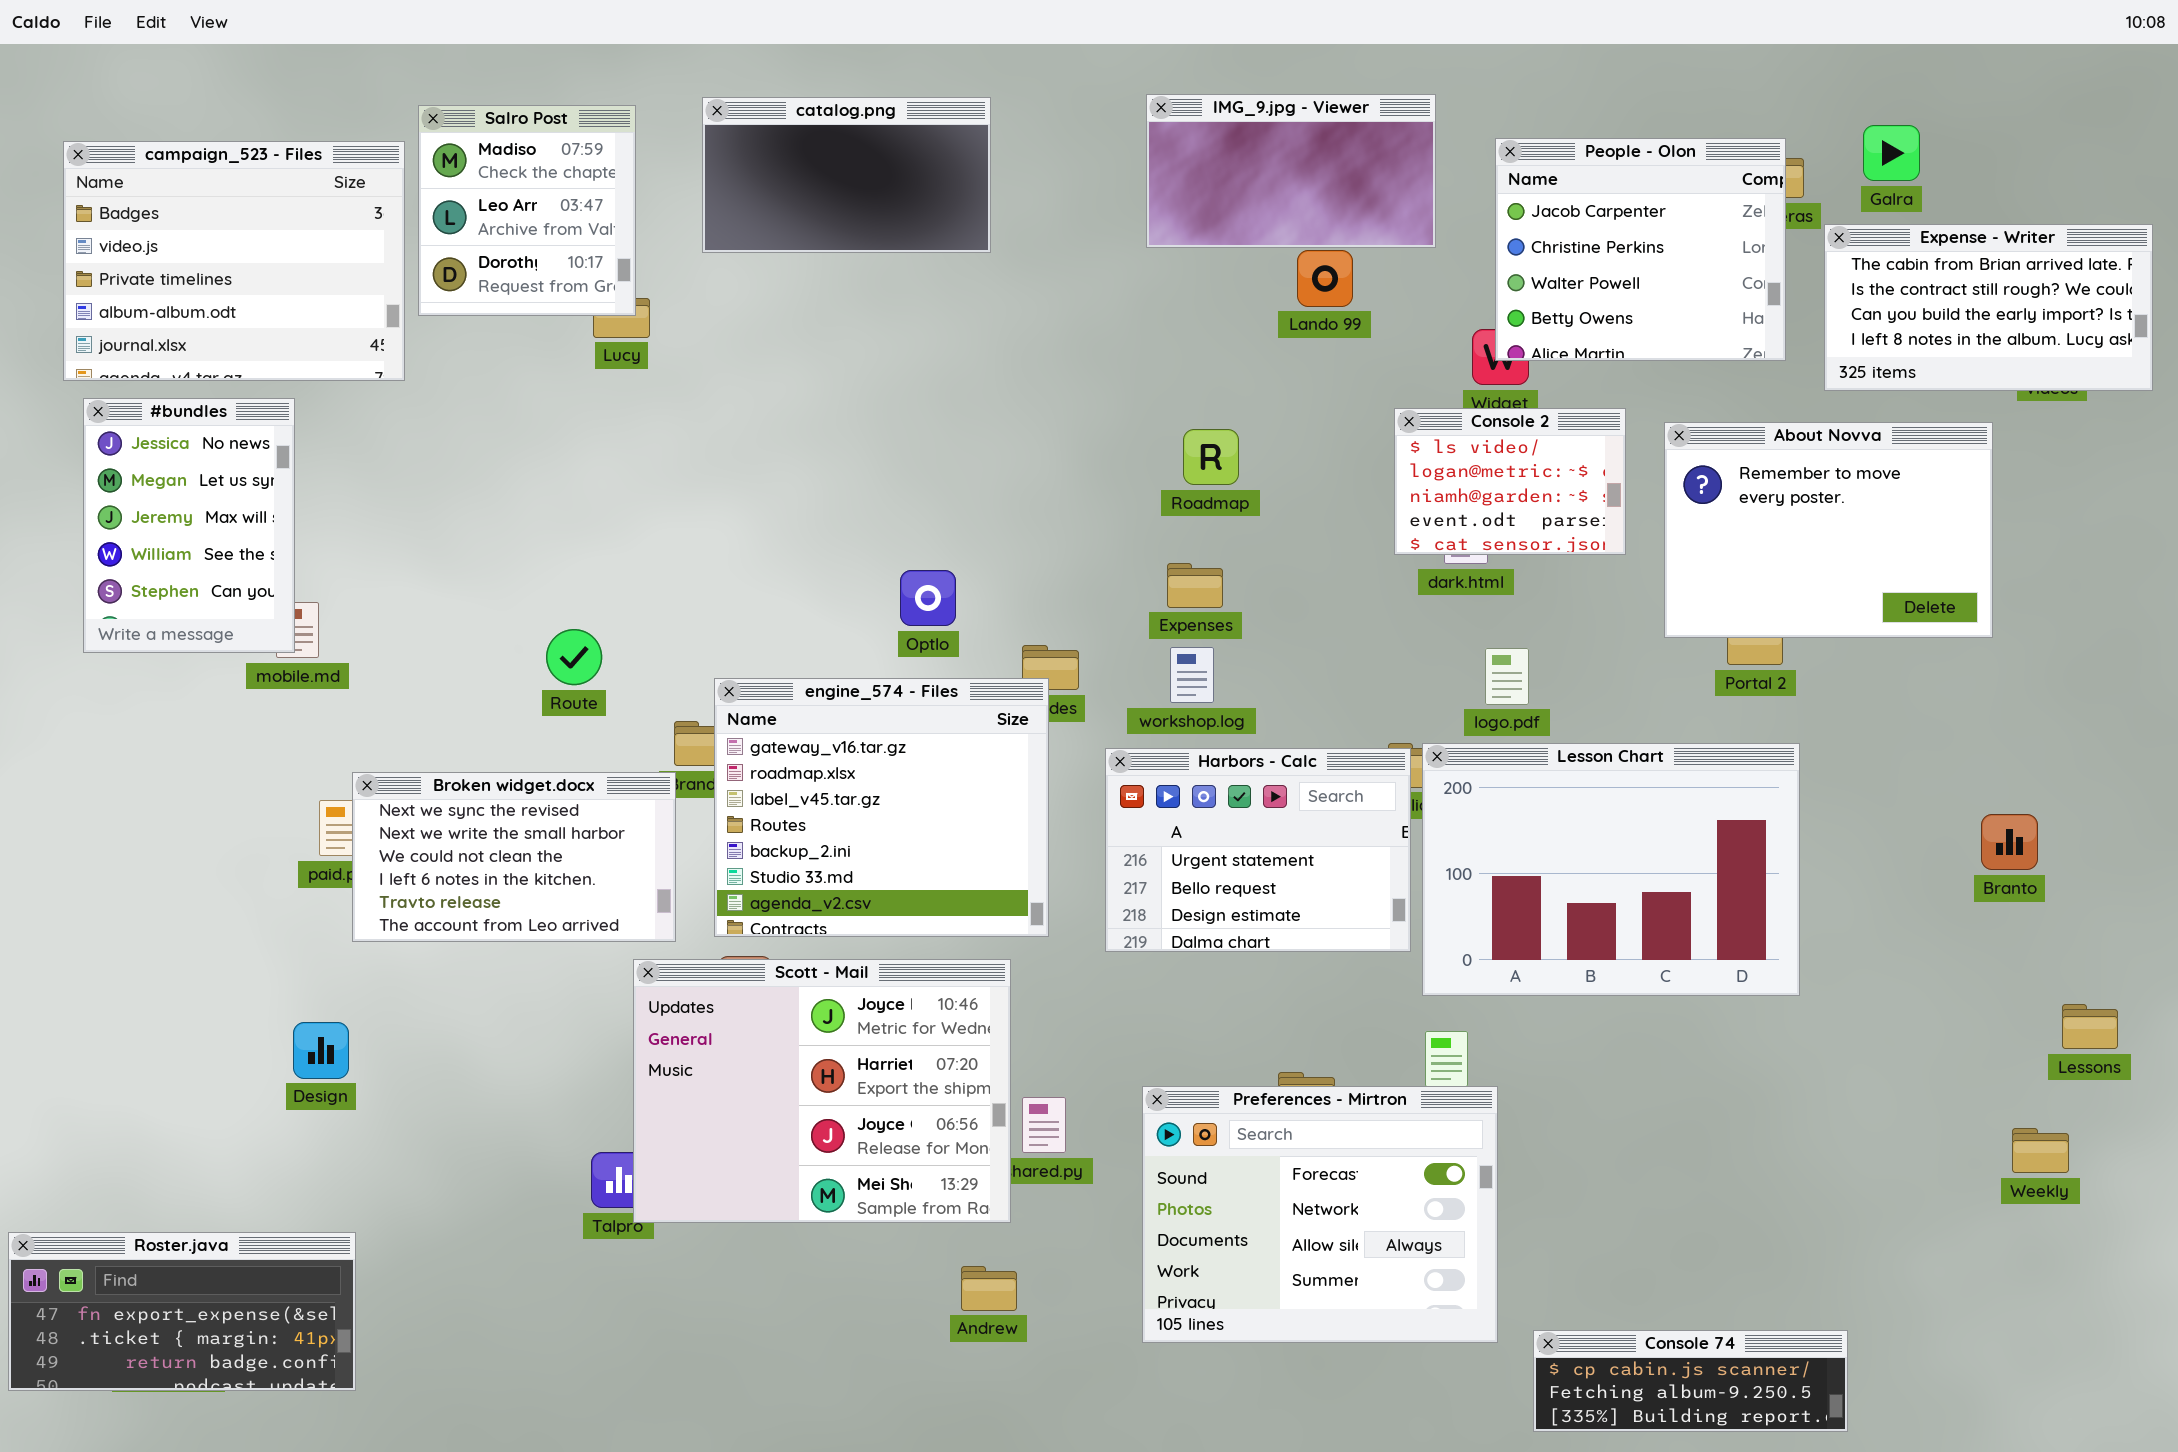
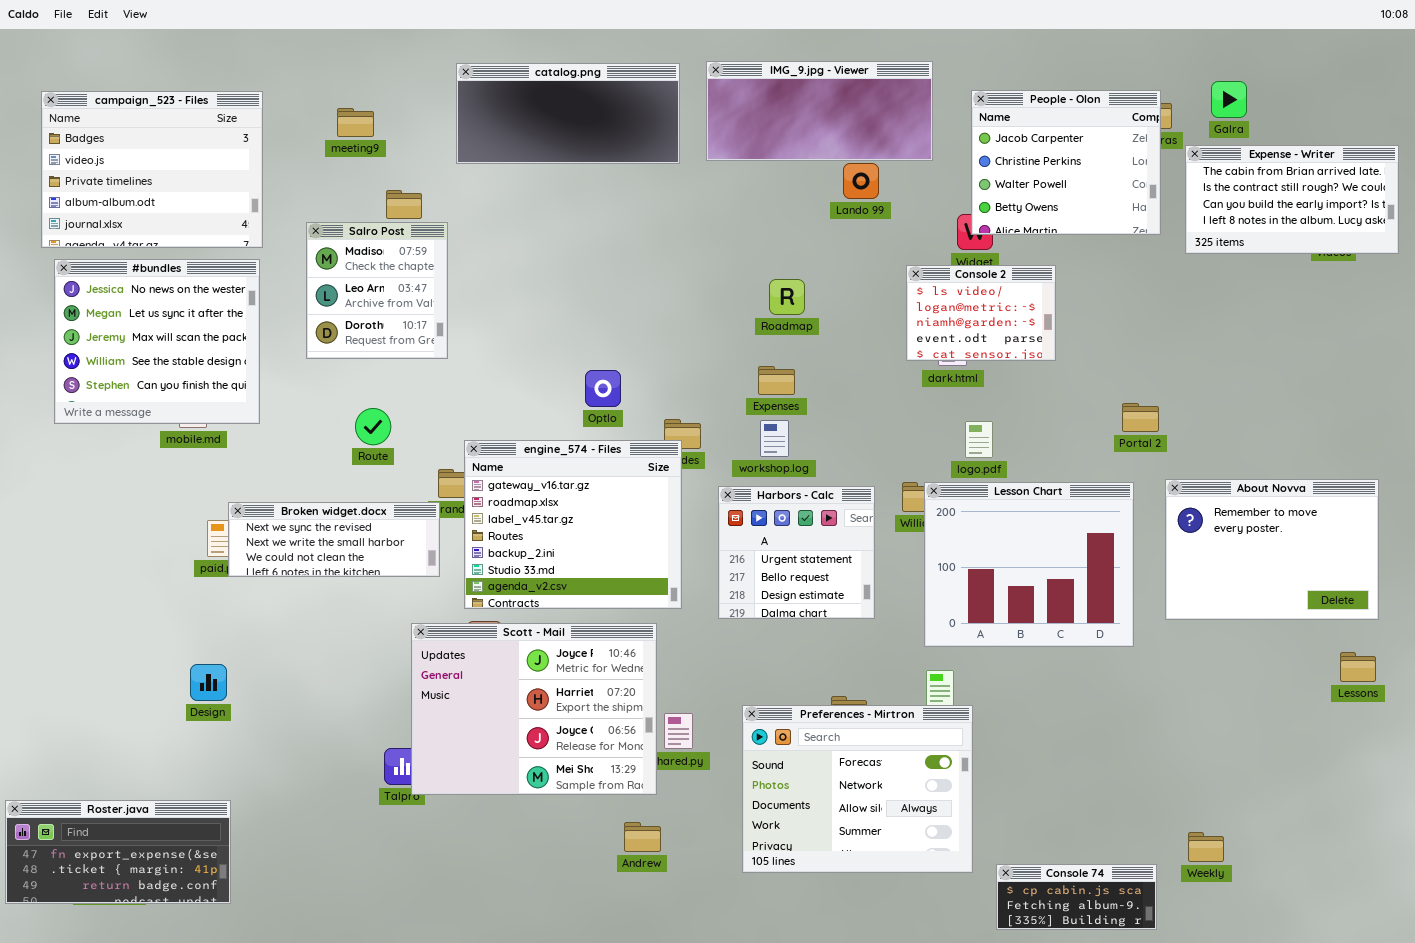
IMG_9.jpg - Viewer: [1146,94,1436,248] -> [706,61,933,161], resized
catalog.png: [702,97,991,253] -> [456,63,680,164], resized
Salro Post: [418,105,636,316] -> [306,222,448,359], moved
#bundles: [83,398,295,653] -> [54,259,260,424], resized
About Novva: [1664,422,1993,638] -> [1165,479,1379,620], moved
Lesson Chart: [1422,743,1800,996] -> [924,482,1134,647], resized
Harbors - Calc: [1105,748,1411,952] -> [718,486,875,619], resized
Broken widget.docx: [352,772,676,942] -> [228,502,440,577], resized
Weekly: [2012,1128,2069,1173] -> [1188,832,1224,862], moved
Console 74: [1533,1330,1848,1432] -> [996,864,1157,930], resized

